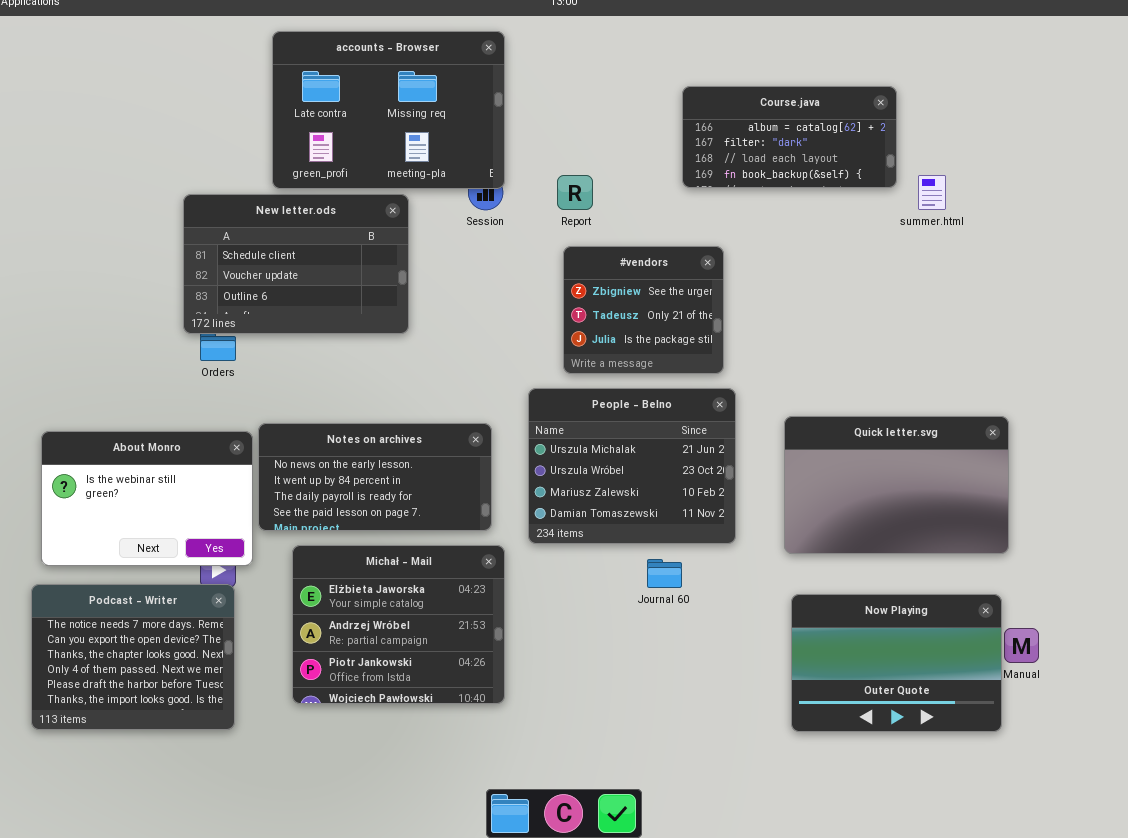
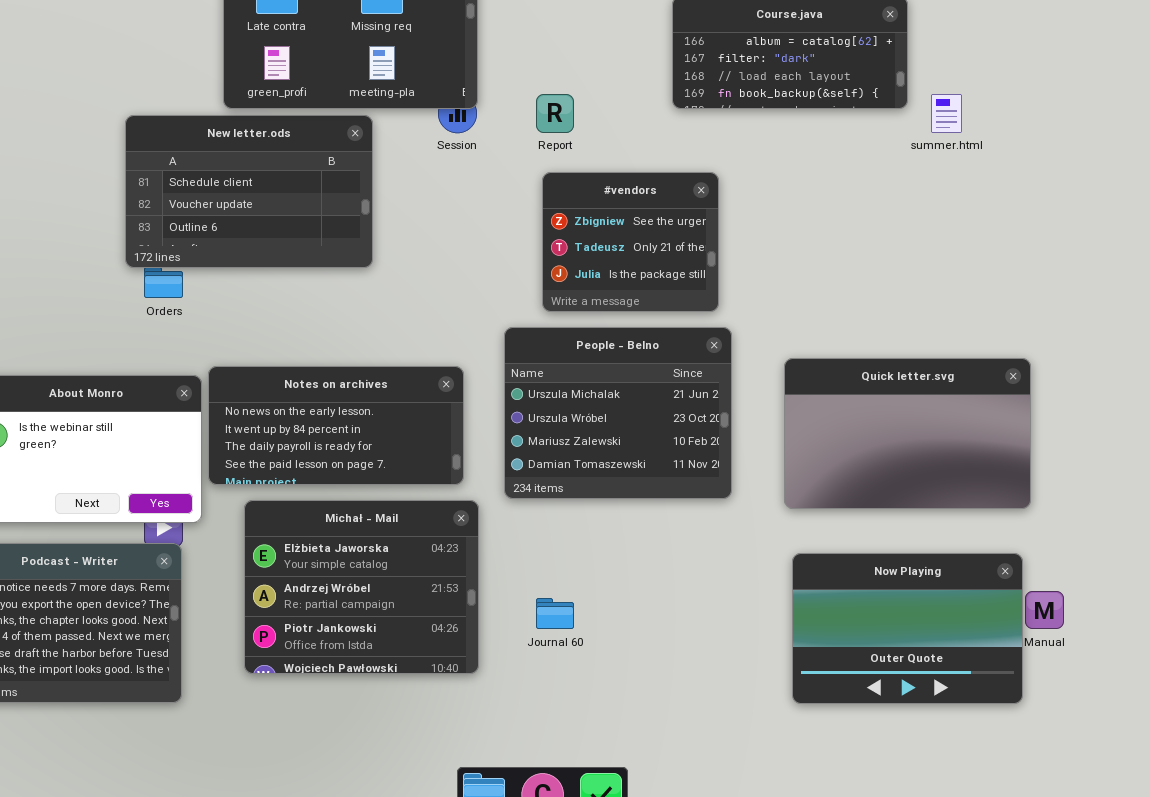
Journal 60: [647,559,682,588] -> [536,598,574,629], moved

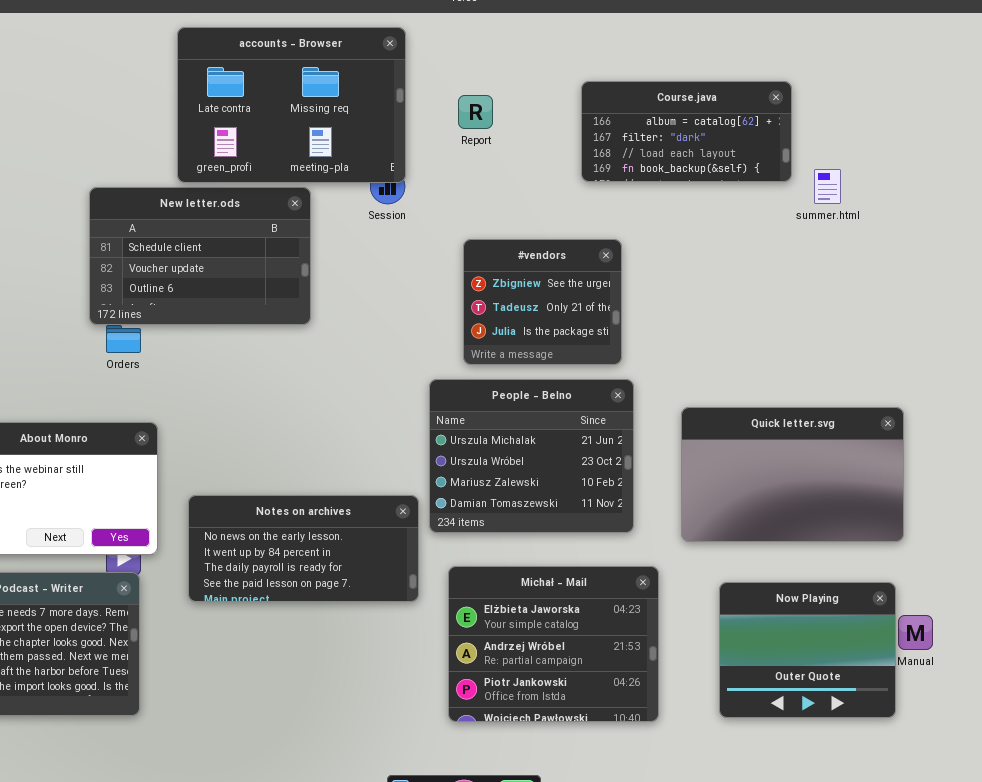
Report: [536,94,574,133] -> [458,95,493,129], moved
Notes on archives: [208,366,464,485] -> [188,495,419,602], moved
Michał - Mail: [244,500,479,674] -> [448,566,659,722], moved
Now Playing: [792,553,1023,704] -> [719,582,896,718], resized

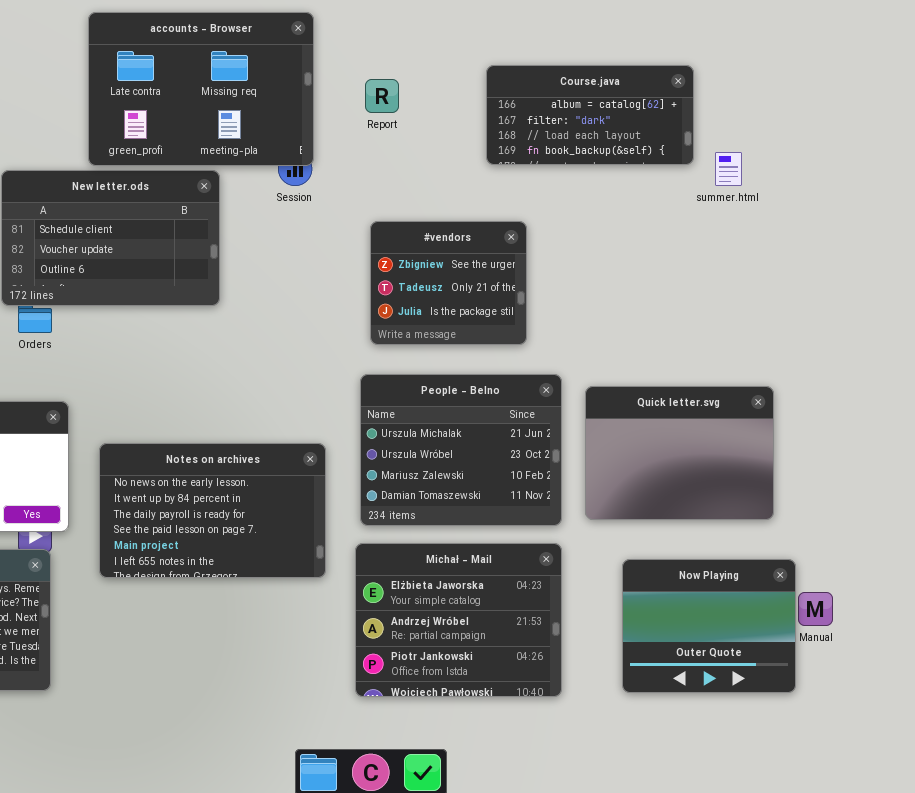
People - Belno: [429,379,634,533] -> [360,374,562,526], moved
Quick letter.svg: [681,407,904,542] -> [585,386,774,520], resized
Notes on archives: [188,495,419,602] -> [99,443,326,578], resized

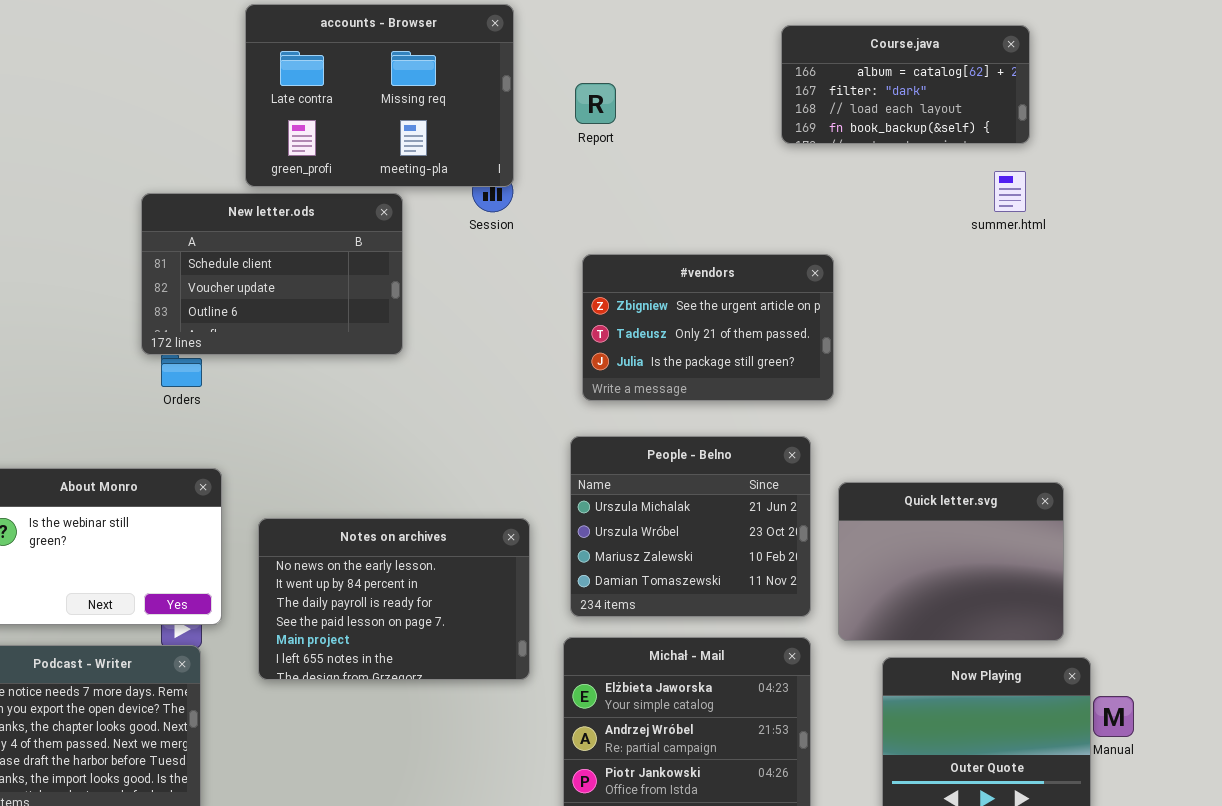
Course.java: [486,65,694,165] -> [781,25,1030,144], moved
#vendors: [370,221,527,345] -> [582,254,834,401], resized
Quick letter.svg: [585,386,774,520] -> [838,482,1064,641], moved

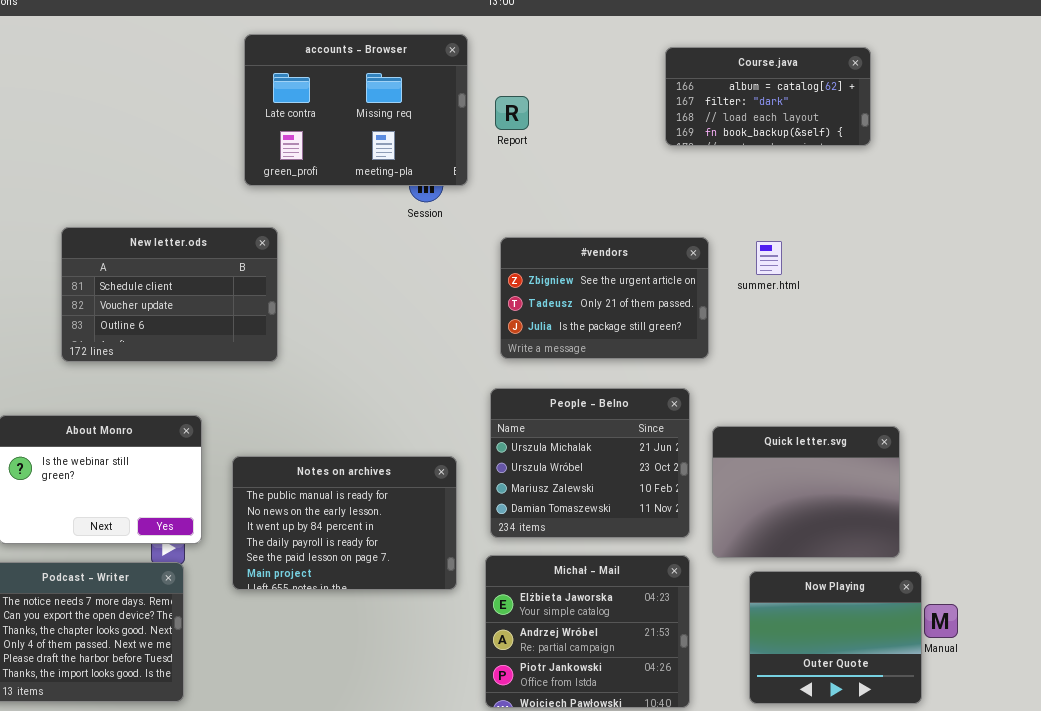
accounts - Browser: [245,4,514,187] -> [244,34,468,186], moved
summer.html: [994,171,1026,212] -> [756,241,782,275], moved
New letter.ods: [141,193,403,355] -> [61,227,278,362], moved
Notes on archives: [258,518,530,680] -> [232,456,457,590], scrolled up 1 row

